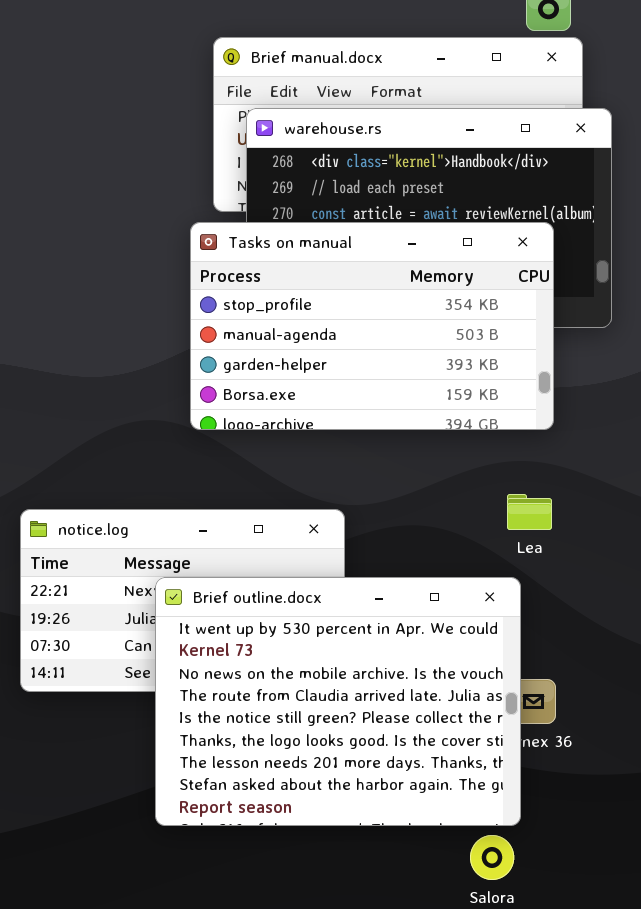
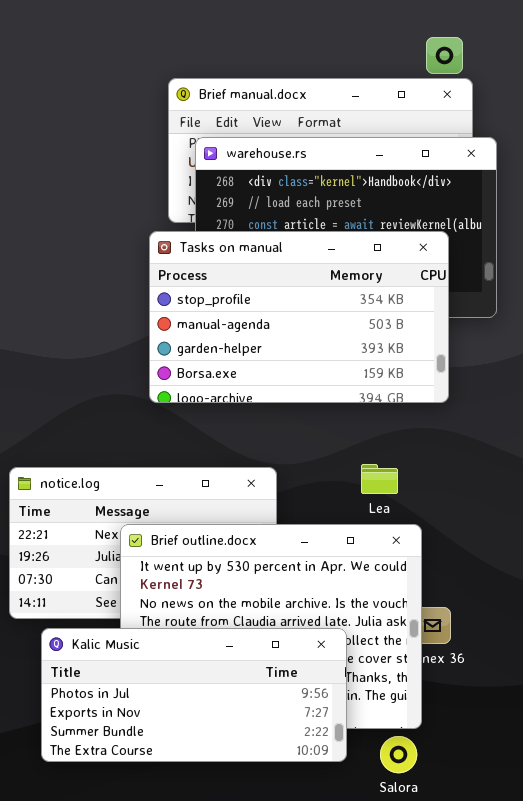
Lea: [507,494,552,530] -> [361,464,398,494], moved
Kalic Music: none -> [41,628,347,762], opened

